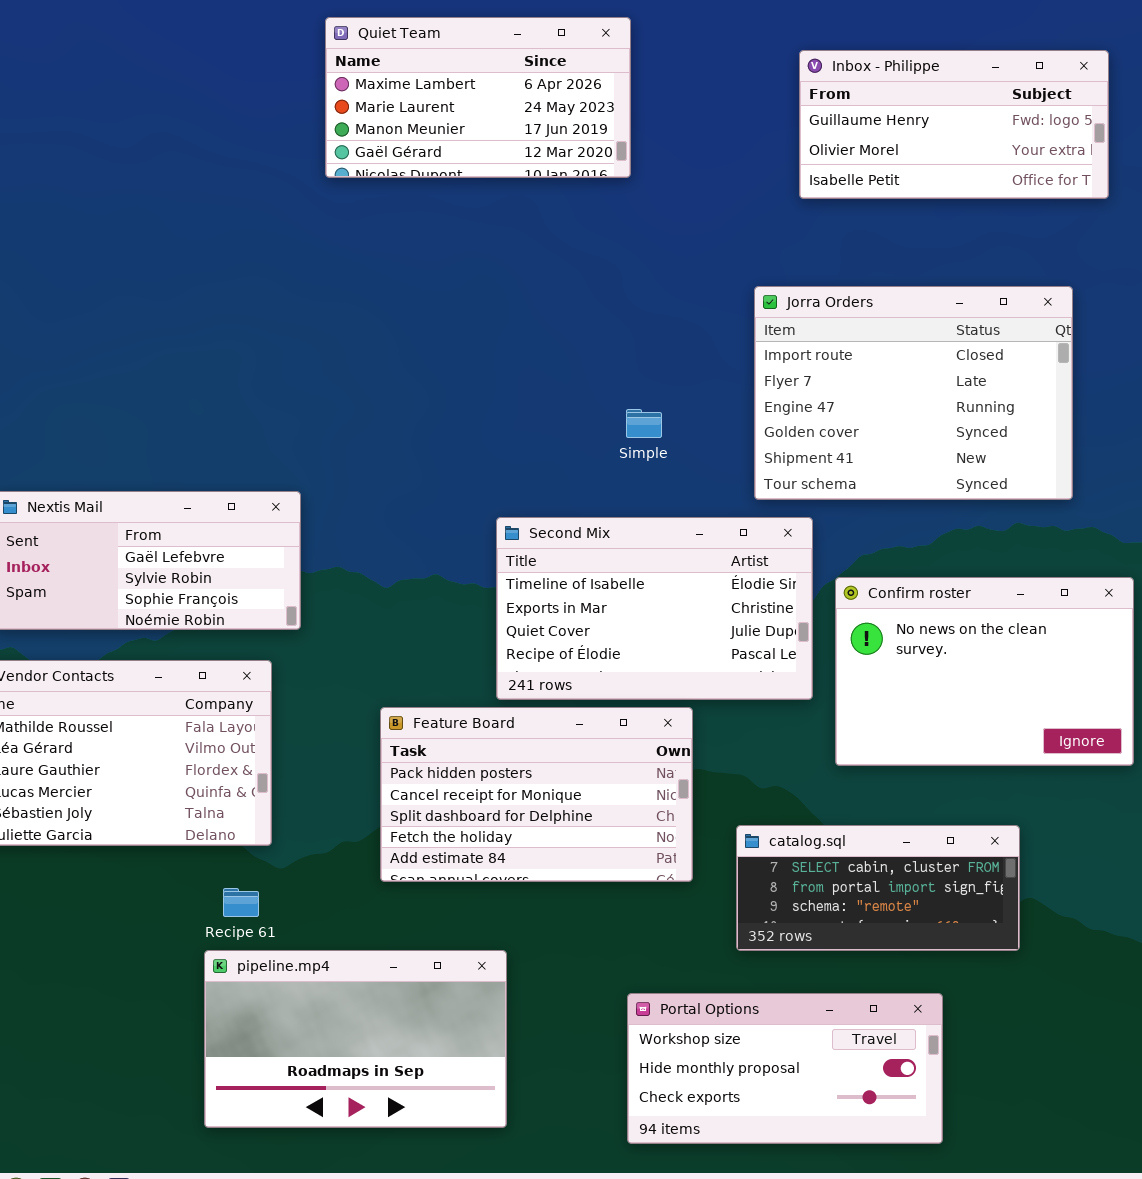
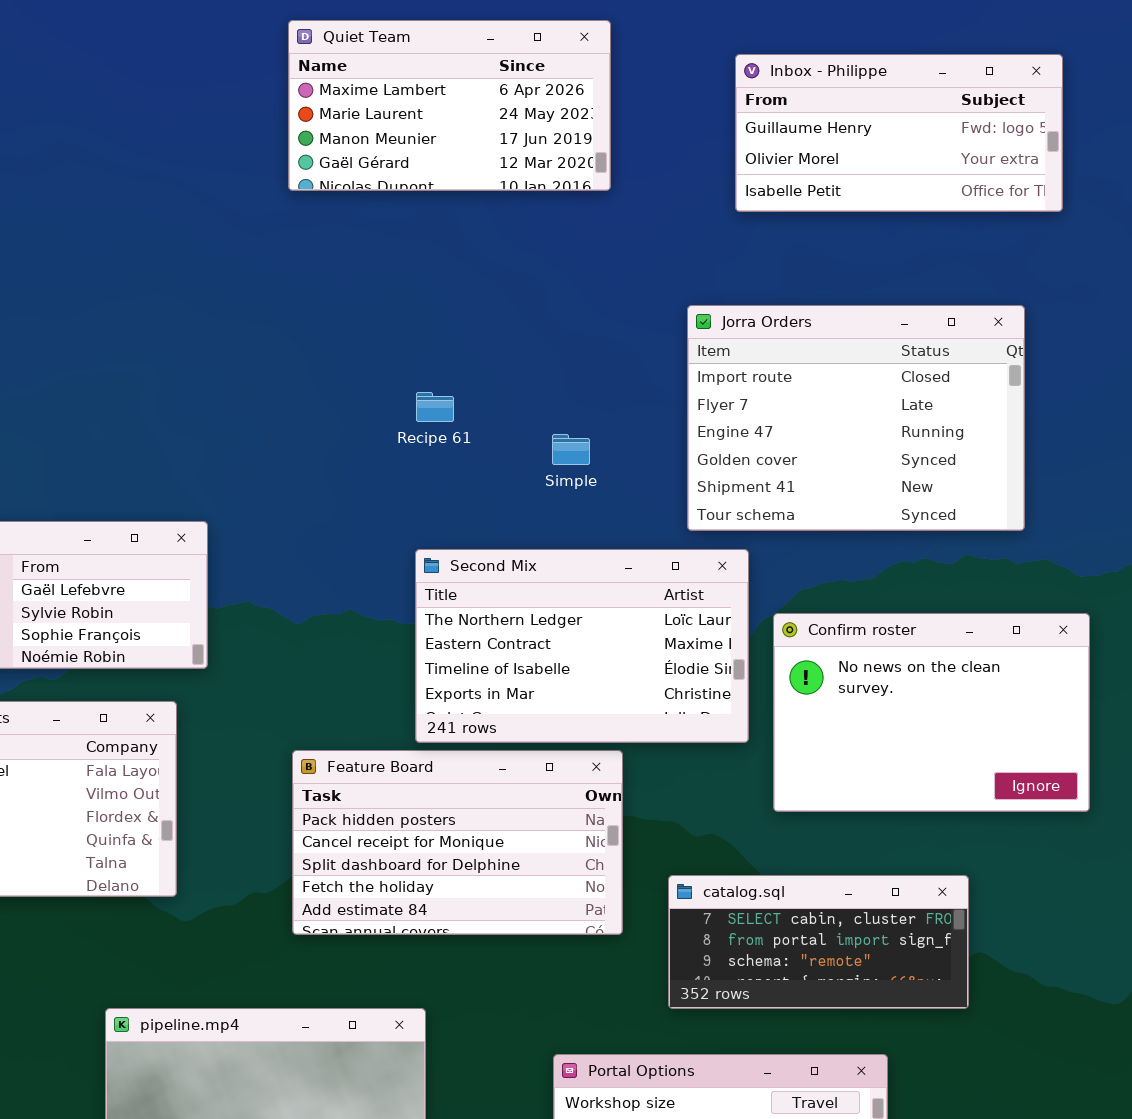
Quiet Team: [325,17,631,178] -> [288,20,611,191], moved
Second Mix: [496,517,813,700] -> [415,549,749,743], scrolled up 2 rows
Recipe 61: [223,888,259,917] -> [416,392,454,422], moved

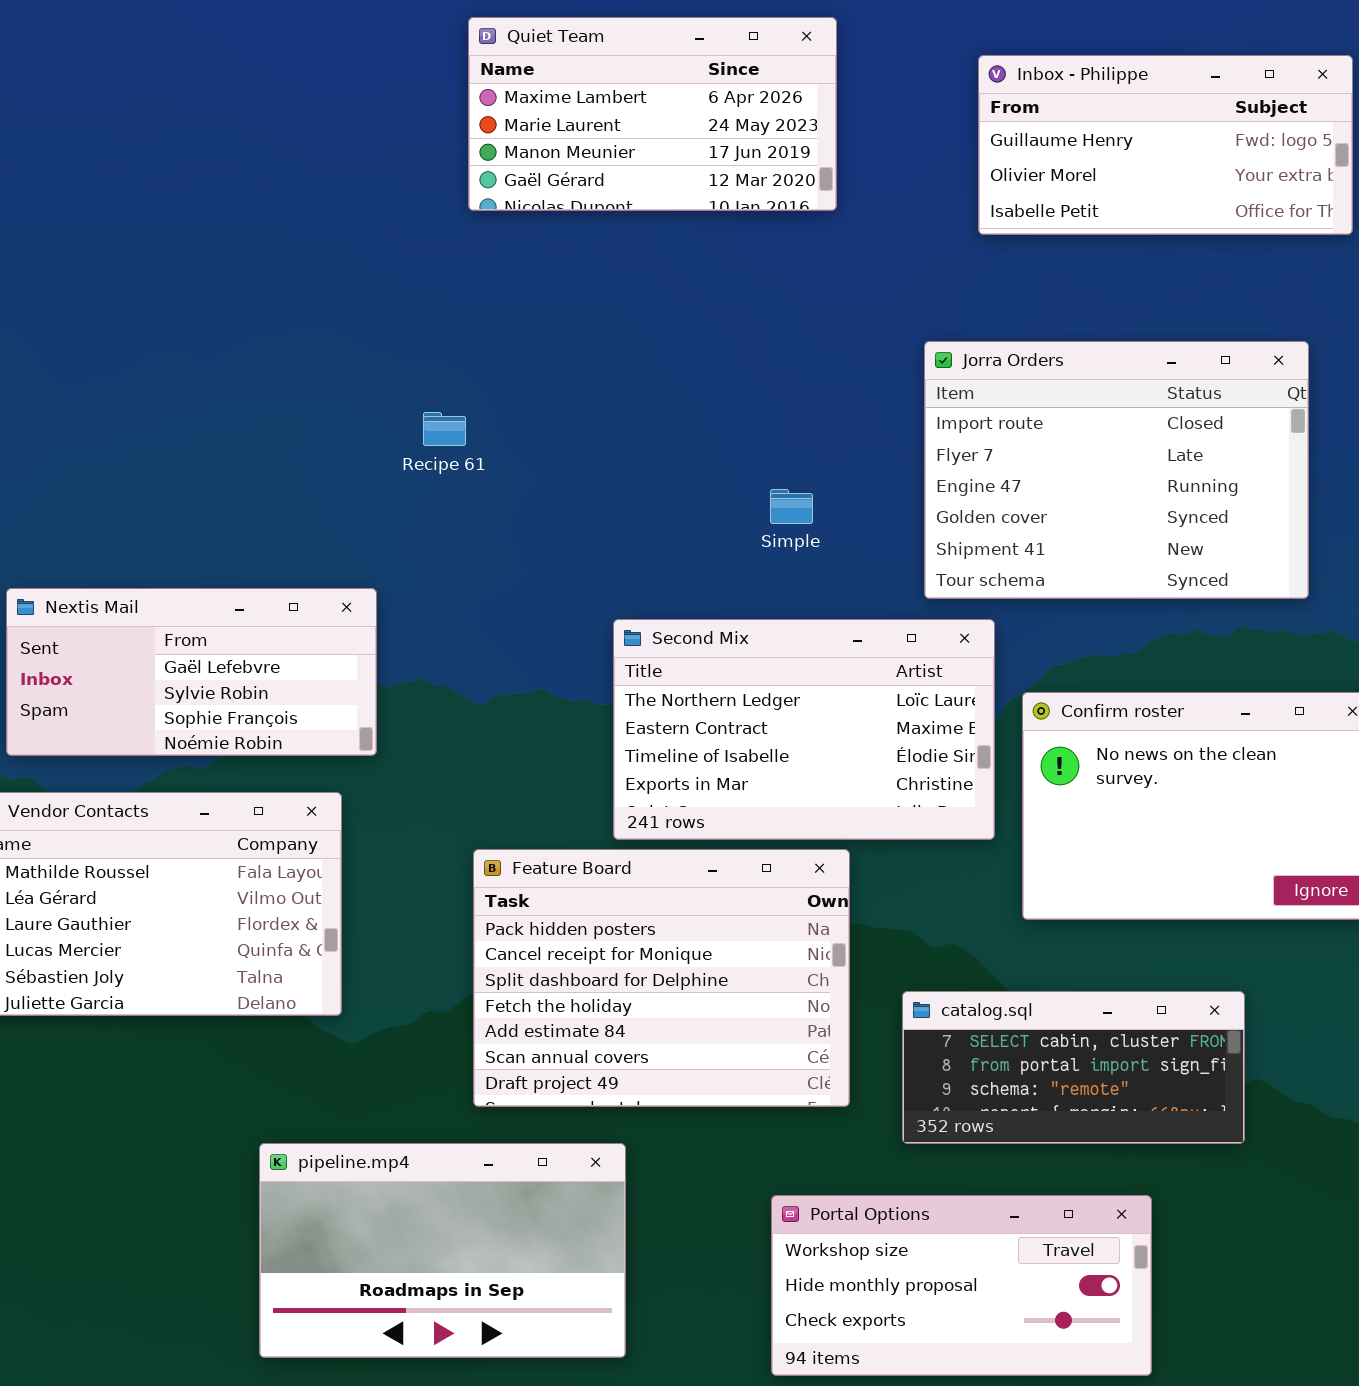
Recipe 61: [416,392,454,422] -> [423,412,466,446], moved
Feature Board: [292,750,623,935] -> [473,849,850,1107], resized

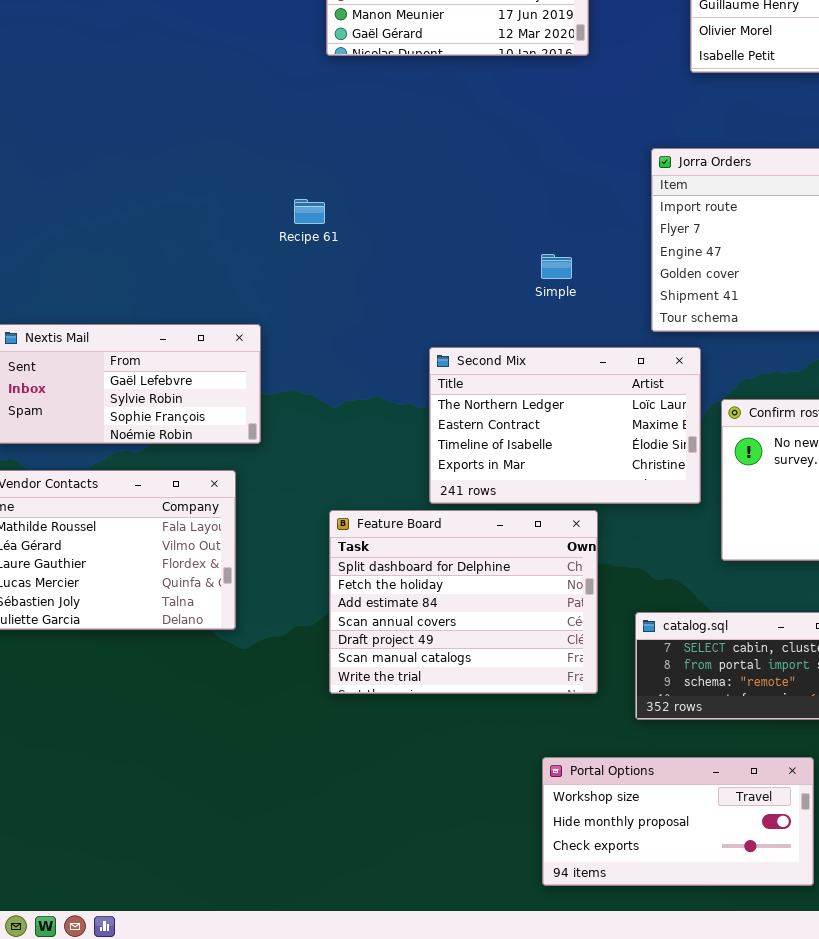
Feature Board: [473,849,850,1107] -> [329,510,598,694], scrolled down 2 rows
pipeline.mp4: [259,1143,626,1358] -> none, closed

